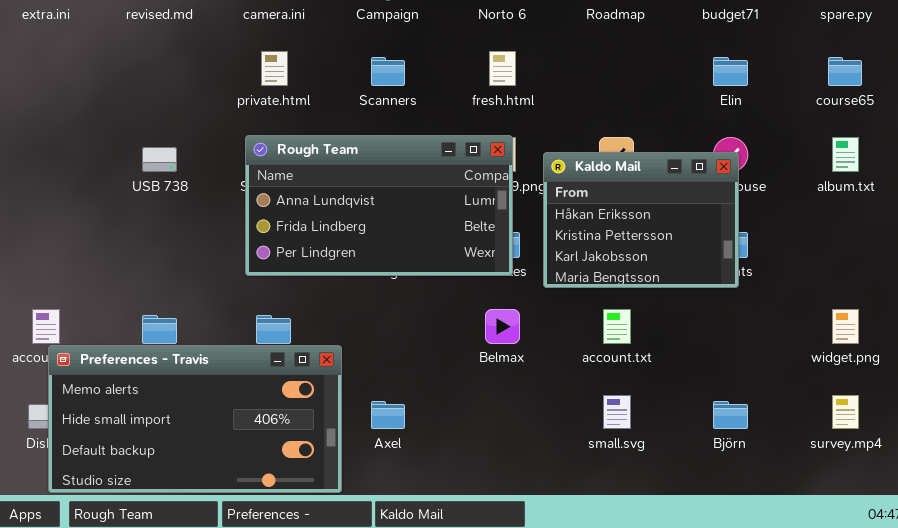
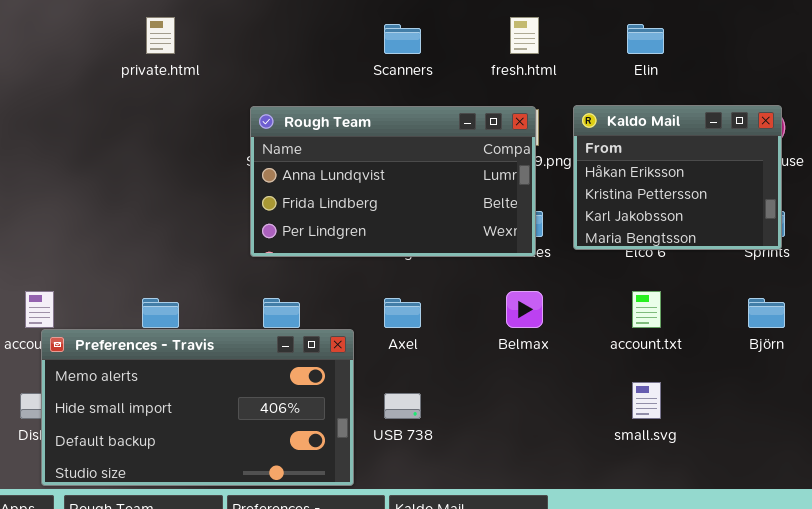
private.html: [261,51,288,86] -> [146,17,175,54], moved
Elin: [713,57,748,86] -> [627,24,664,54], moved
USB 738: [142,147,177,172] -> [384,393,421,419], moved
Kaldo Mail: [543,152,739,288] -> [573,105,782,250], moved
Axel: [371,401,405,429] -> [384,298,421,328], moved
Björn: [713,401,748,429] -> [748,298,785,328], moved

